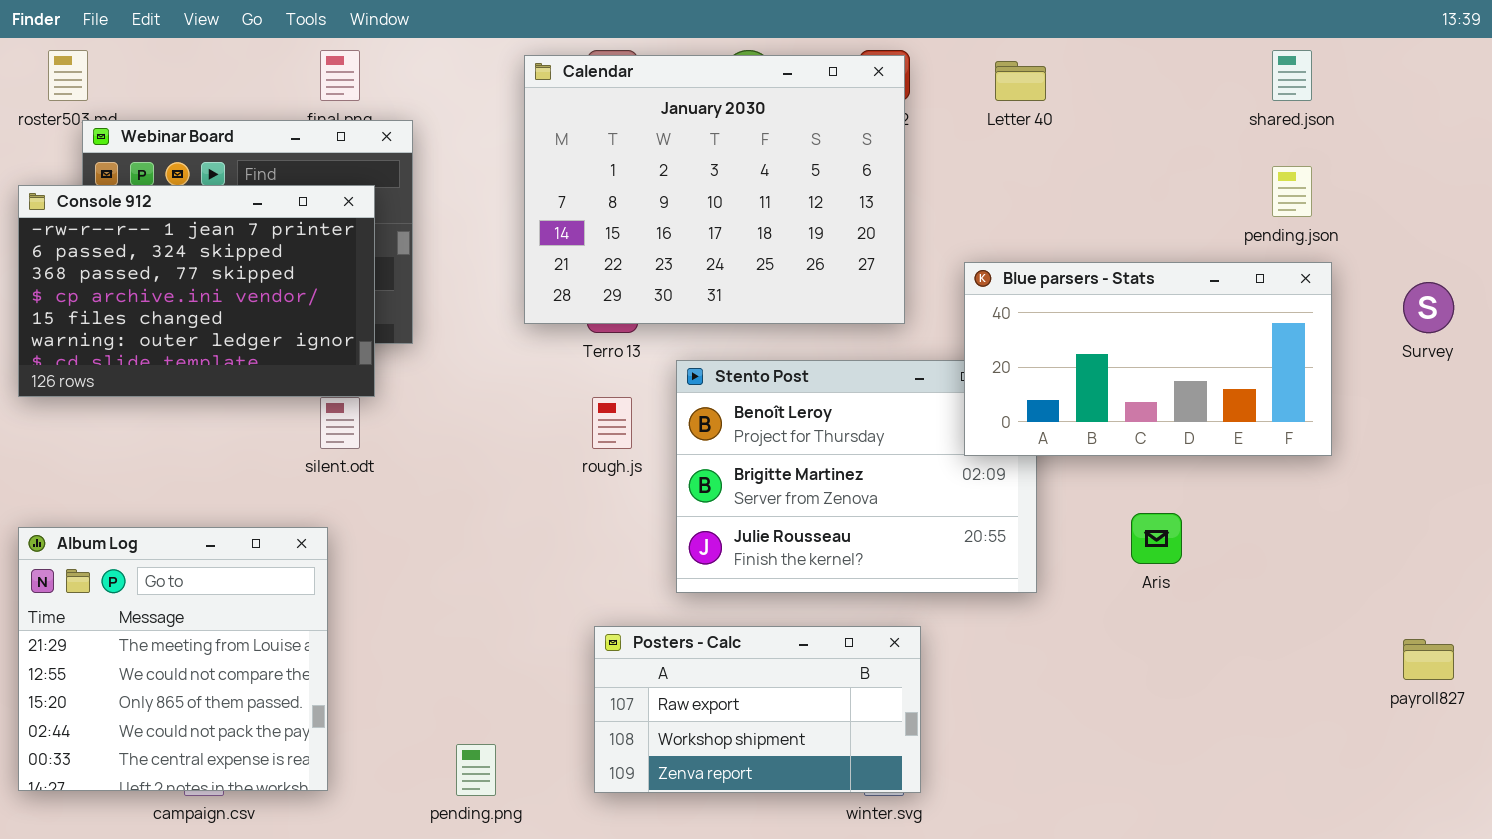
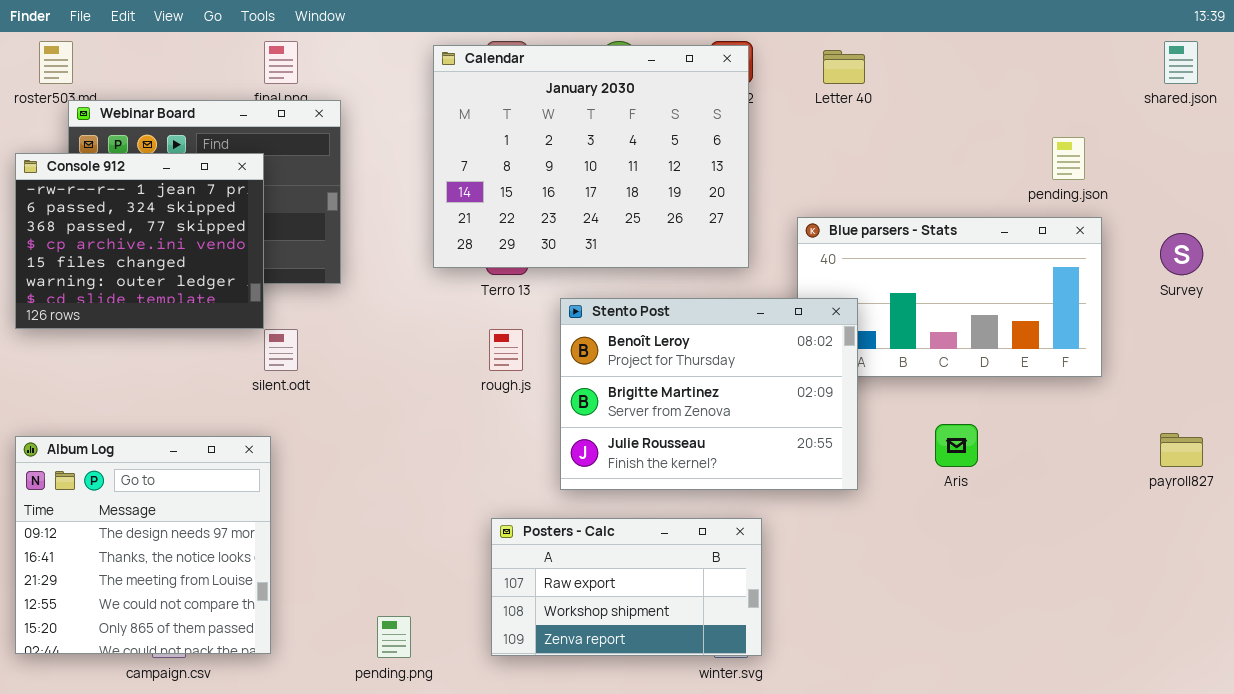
shared.json: [1272,50,1312,101] -> [1164,41,1198,84], moved
Console 912: [18,185,375,397] -> [15,153,264,329], resized
Stento Post: [676,360,1037,593] -> [560,298,858,490], raised
Album Log: [18,527,328,791] -> [15,436,271,654], scrolled up 2 rows
payroll827: [1403,639,1454,680] -> [1160,433,1203,467], moved

